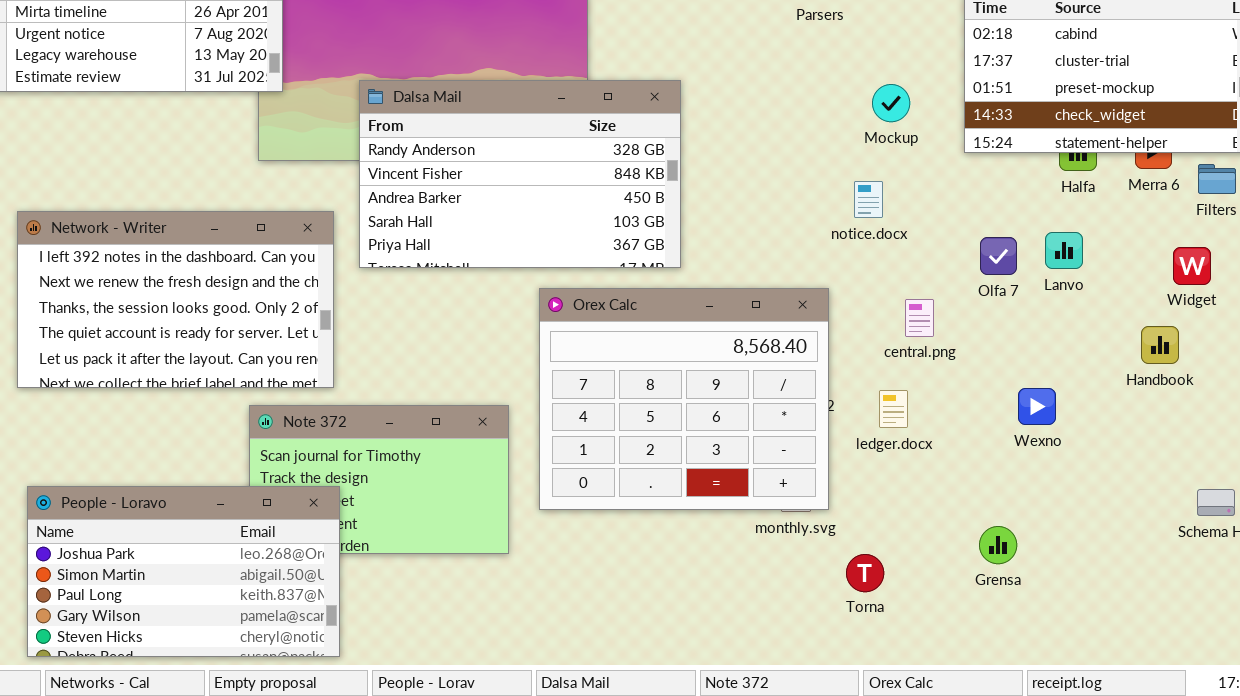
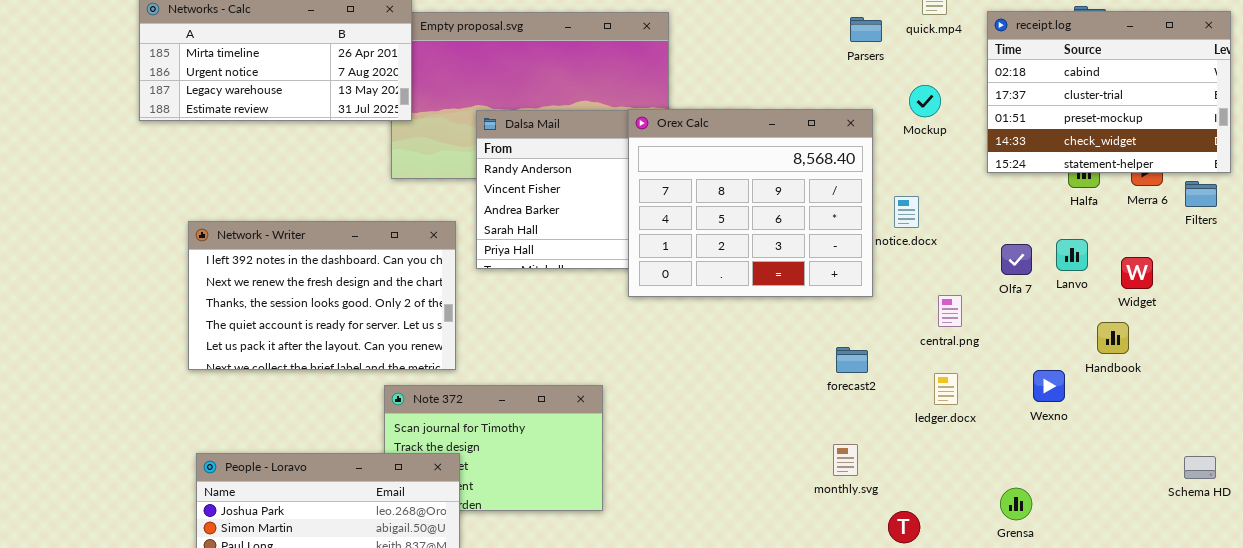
Mockup: [872,84,910,122] -> [909,85,941,117], moved
Widget: [1173,247,1211,285] -> [1121,257,1153,289], moved
Orex Calc: [539,288,829,510] -> [628,109,873,297], moved
Handbook: [1141,326,1179,364] -> [1097,322,1129,354], moved
ledger.docx: [879,390,908,428] -> [934,373,958,405], moved

